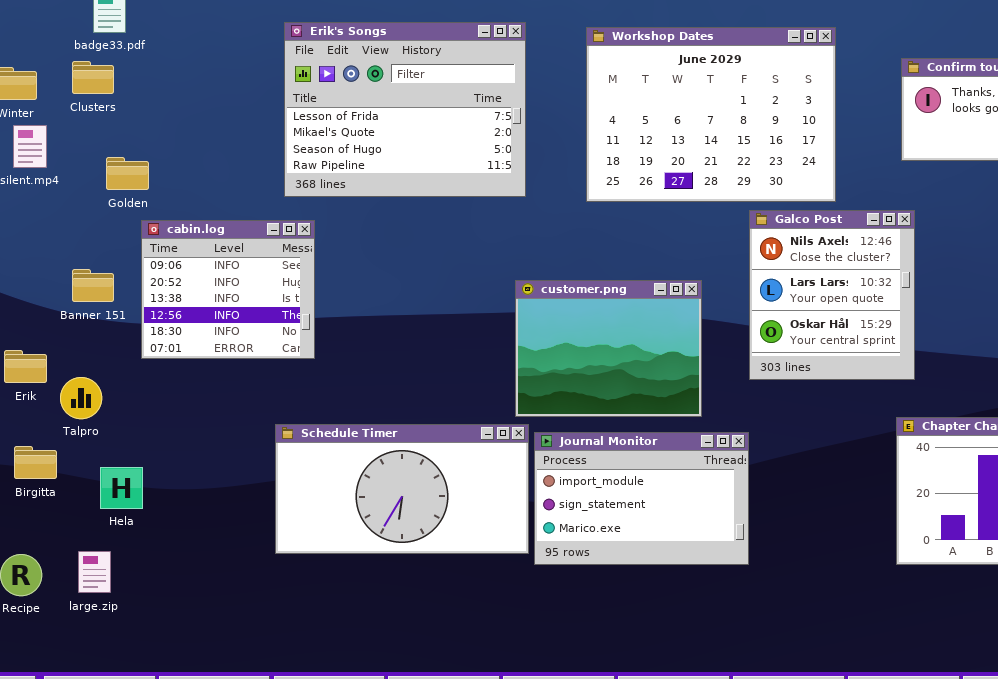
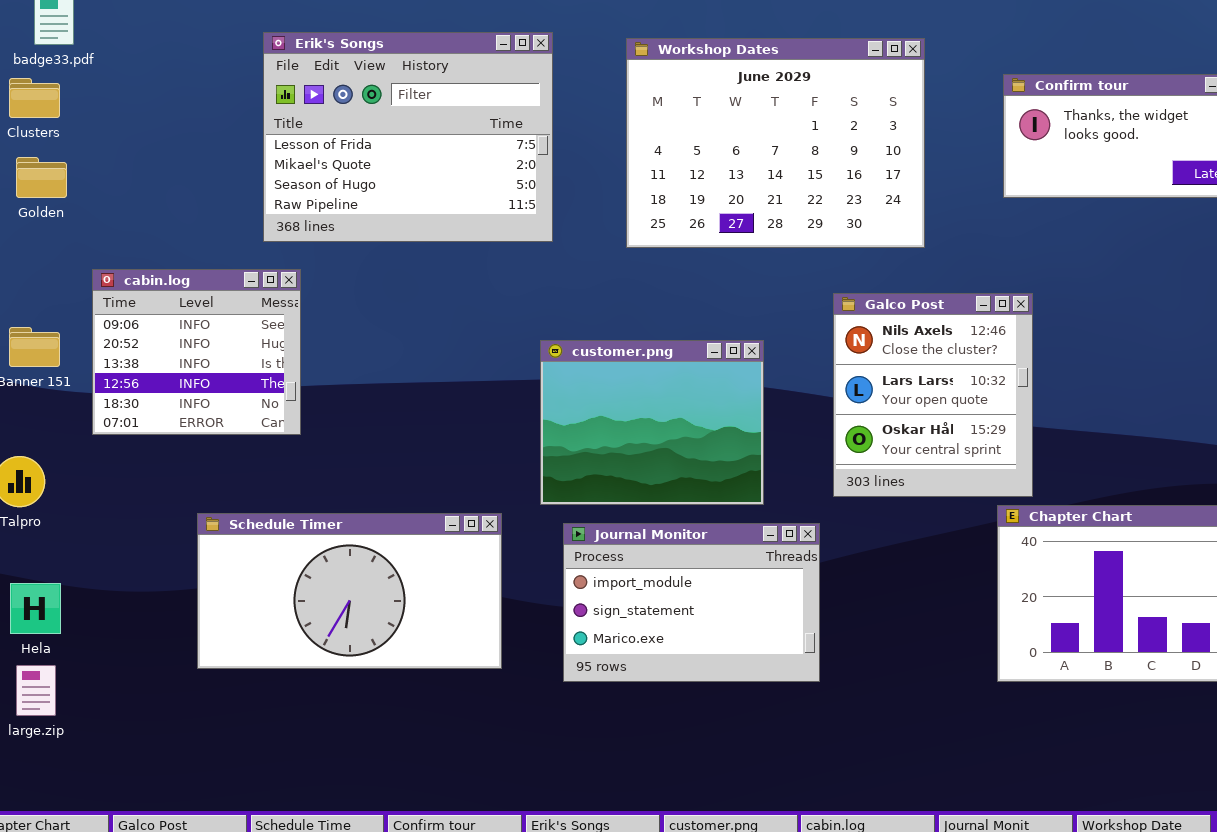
Golden: [106,157,149,190] -> [16,157,67,198], moved
Galco Post: [749,210,915,380] -> [833,293,1033,497], moved
Schedule Timer: [275,424,529,554] -> [197,513,502,669], moved
Hela: [100,467,143,509] -> [10,583,61,634], moved

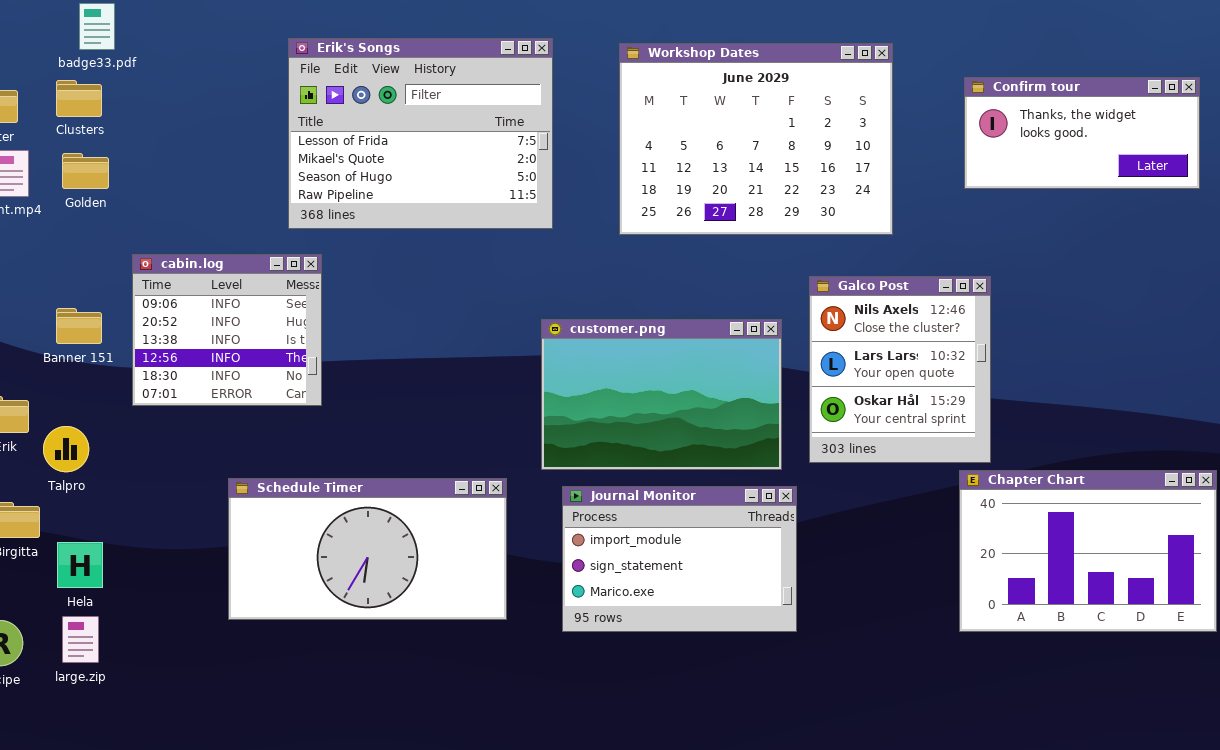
customer.png: [540,340,764,505] -> [541,319,782,470], resized

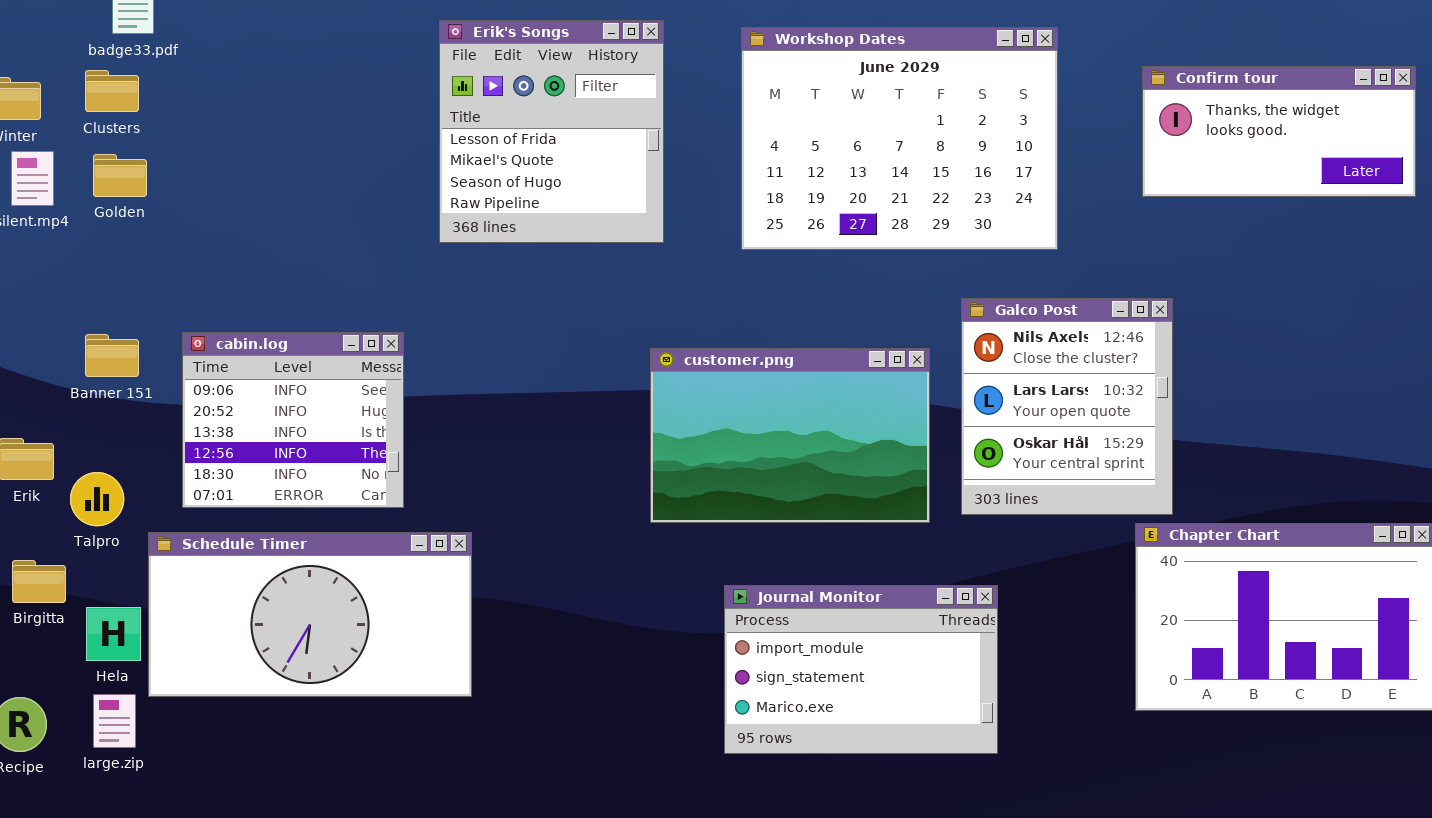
Erik's Songs: [288,38,553,229] -> [439,20,664,243], resized
cabin.log: [132,254,322,406] -> [182,332,404,508], moved
Schedule Timer: [228,478,507,620] -> [148,532,472,697], moved
Journal Monitor: [562,486,797,632] -> [724,585,998,754], moved

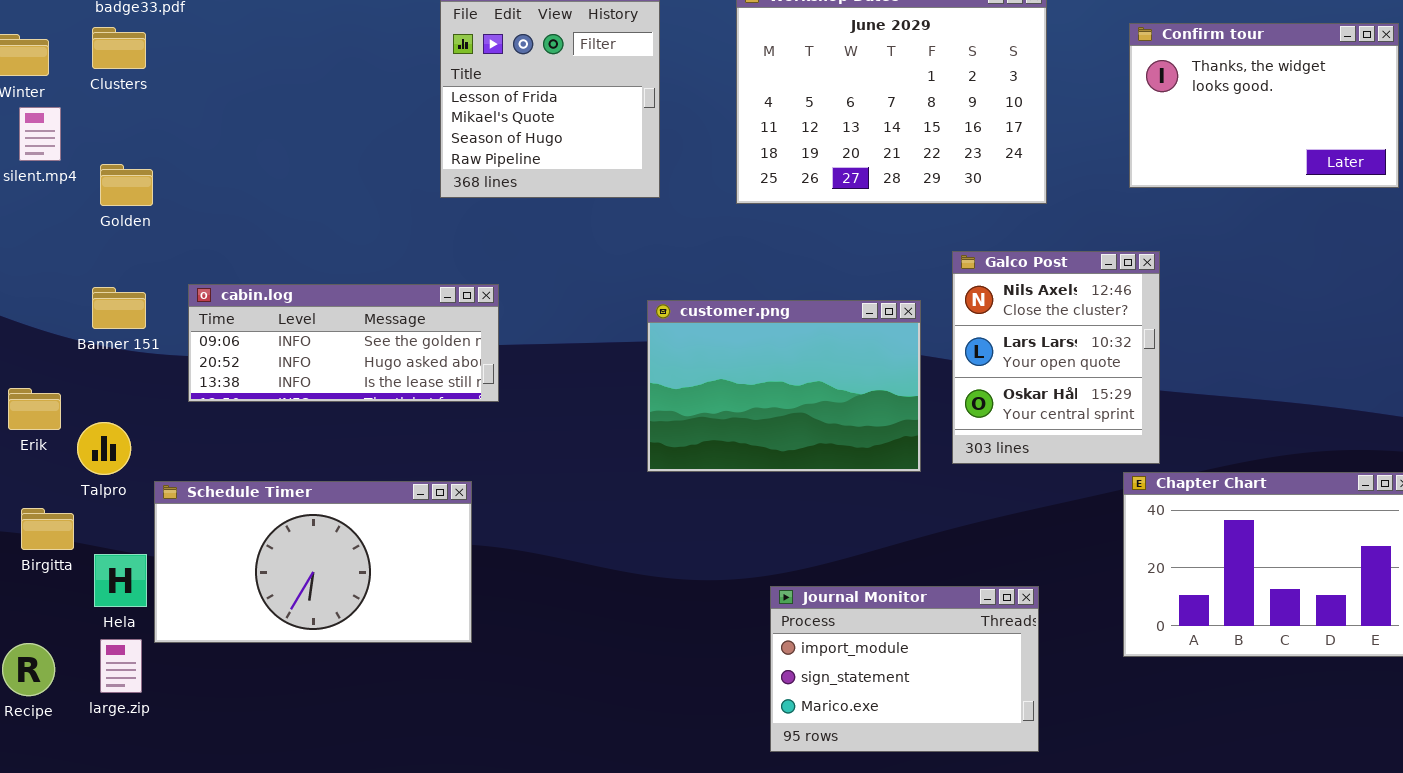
Confirm tour: [1142,66,1416,197] -> [1129,23,1399,188], resized
Golden: [93,154,147,197] -> [100,164,153,206], moved
cabin.log: [182,332,404,508] -> [188,284,499,402], resized
Journal Monitor: [724,585,998,754] -> [770,586,1039,752], moved

